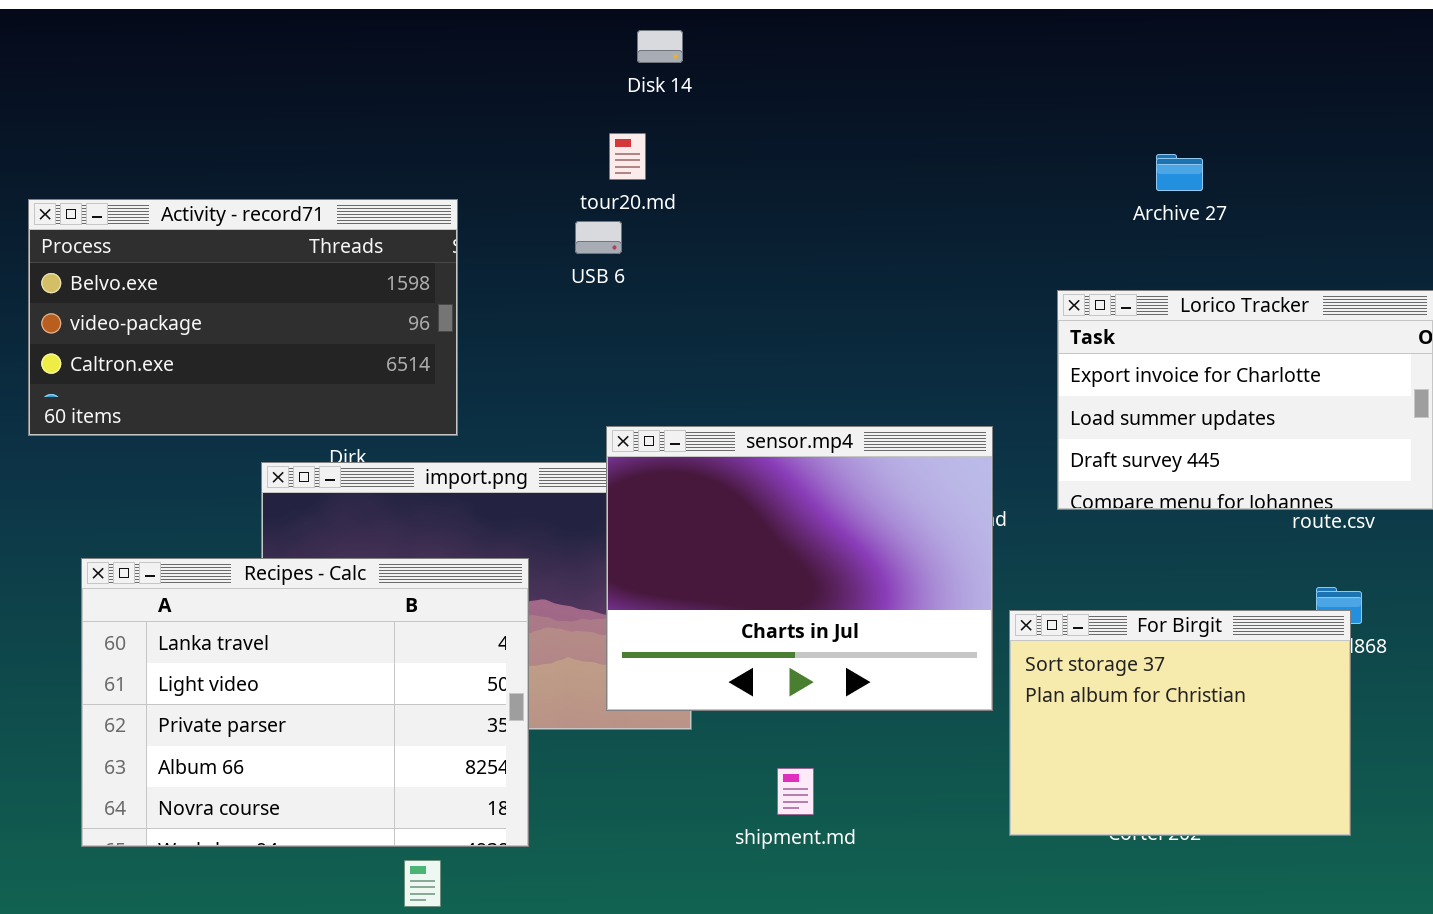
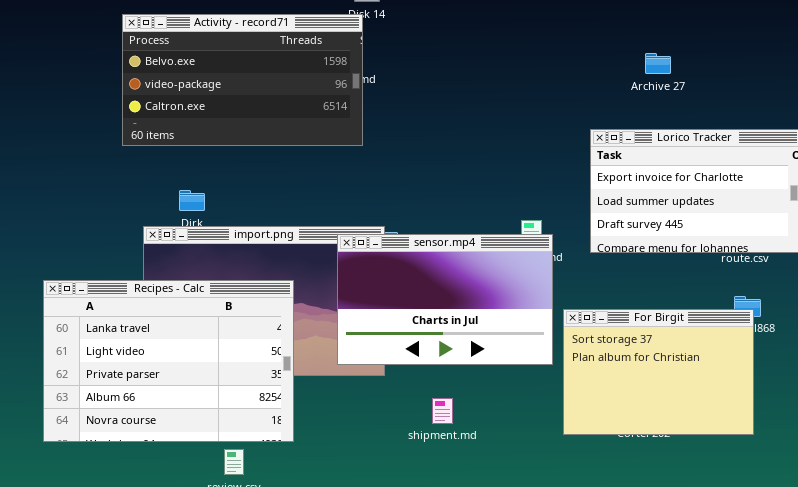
Activity - record71: [28,199,458,436] -> [122,14,363,146], moved
sensor.mp4: [606,426,993,711] -> [337,234,553,365], resized

